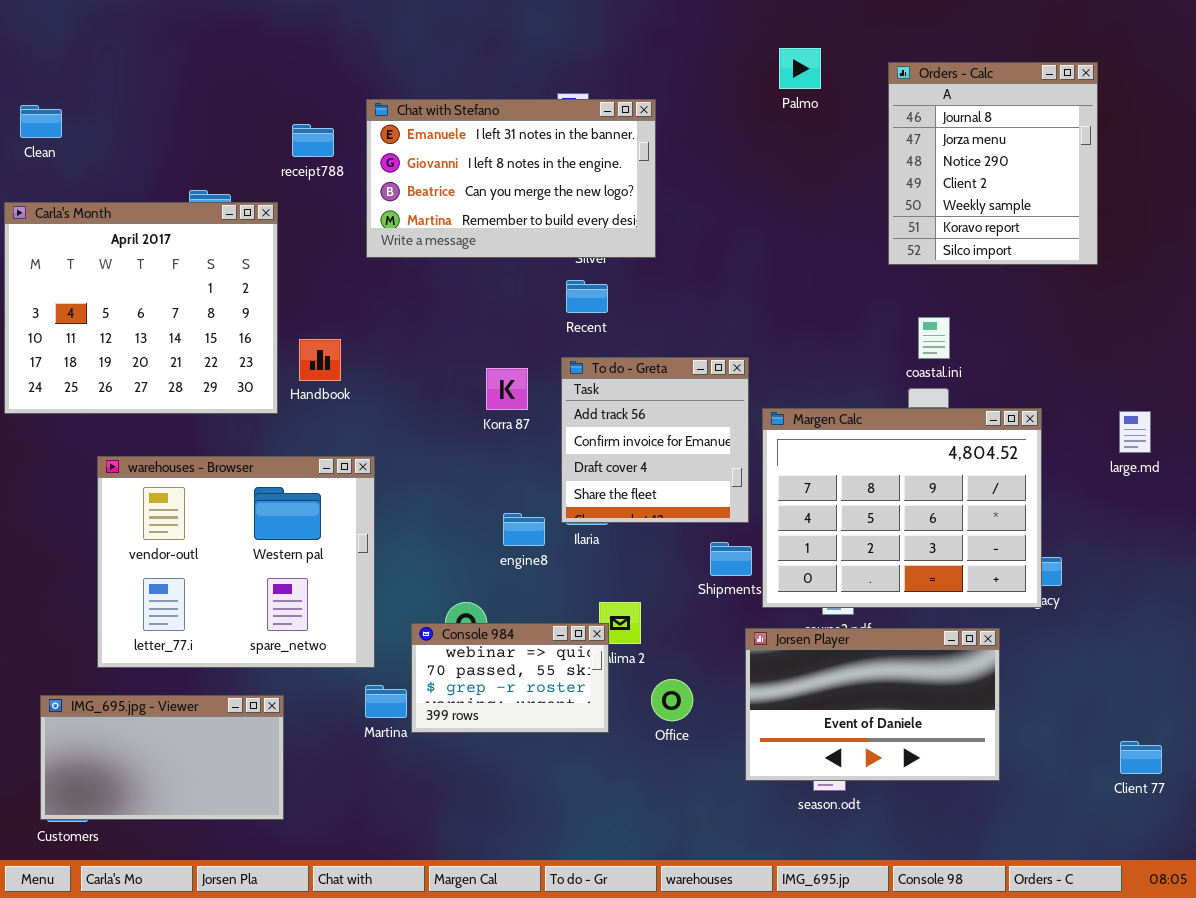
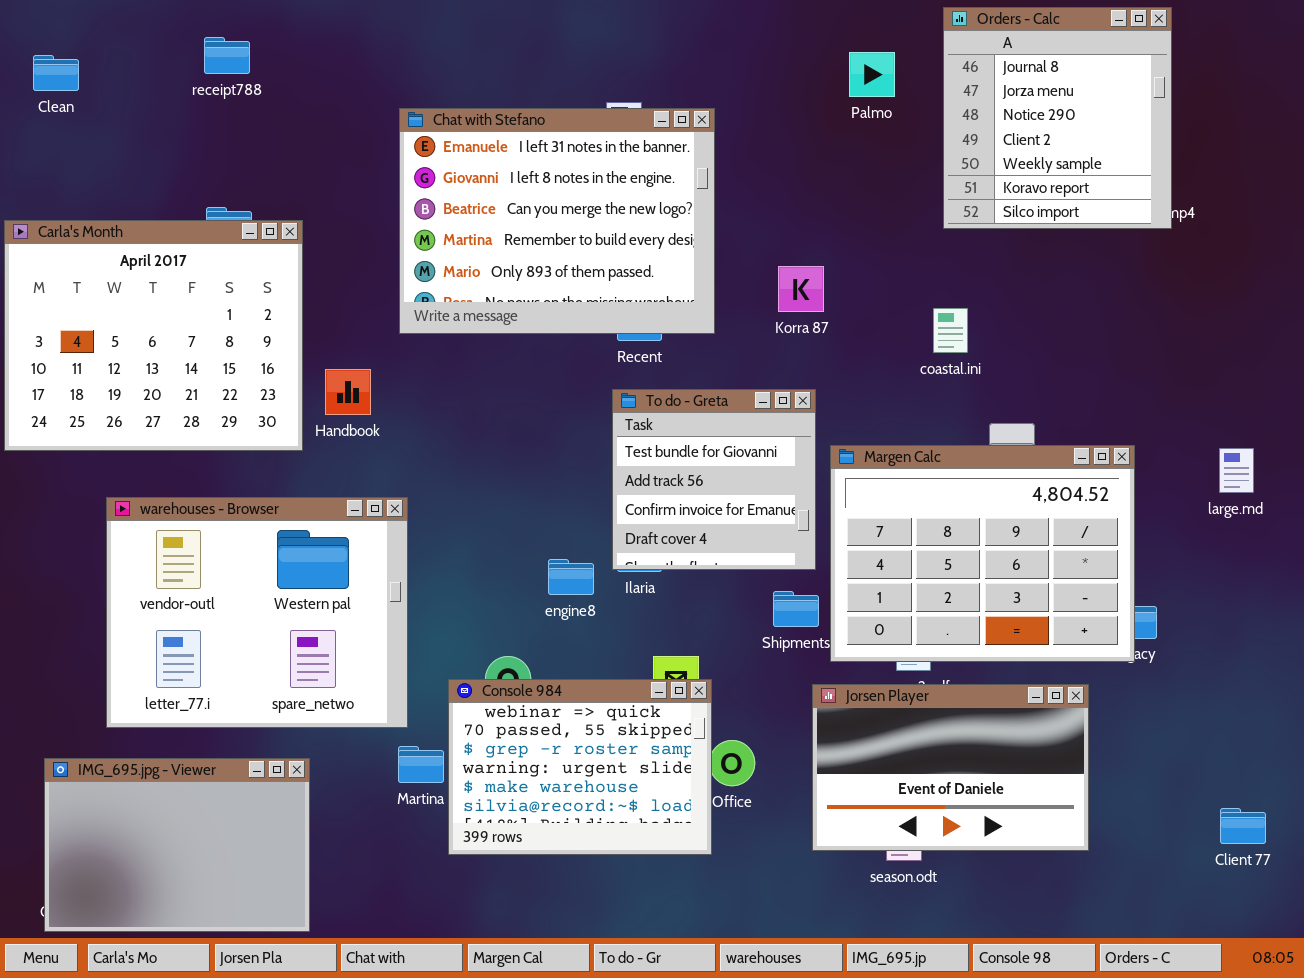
Orders - Calc: [888,62,1098,265] -> [943,7,1172,229], moved
Chat with Stefano: [366,99,656,258] -> [399,108,715,334], resized
Clean: [20,105,62,138] -> [33,55,79,91], moved
receipt788: [292,124,334,157] -> [204,37,250,74], moved
coastal.ini: [918,317,950,359] -> [933,308,968,353], moved
To do - Greta: [561,357,749,523] -> [612,389,816,570], scrolled up 1 row
Korra 87: [486,368,528,410] -> [778,266,824,312], moved
Console 984: [411,623,609,733] -> [448,679,712,855], resized
IMG_695.jpg - Viewer: [40,695,284,820] -> [44,758,310,932], resized

